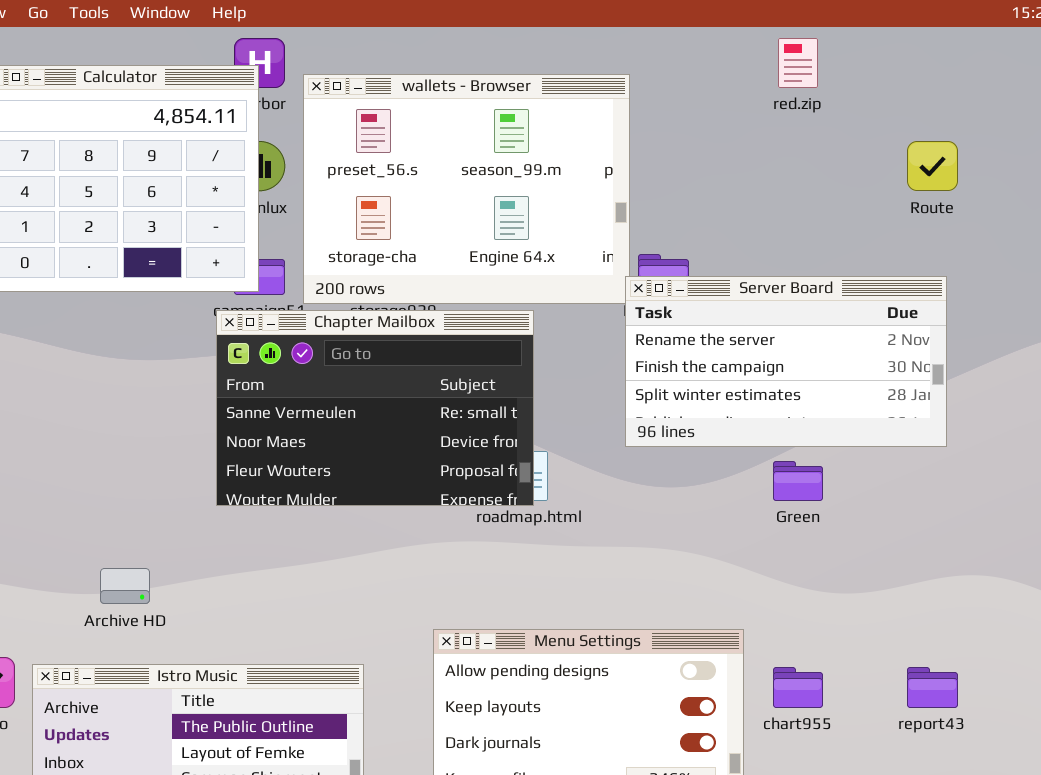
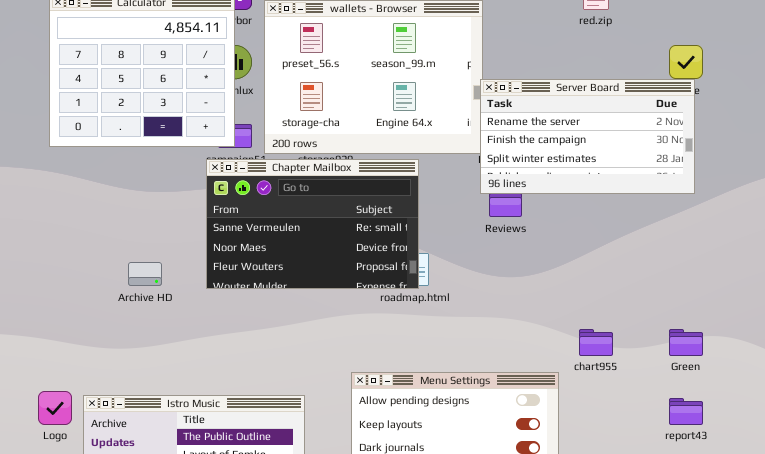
Server Board: [625,276,947,447] -> [480,79,695,194], moved
Green: [773,461,823,501] -> [669,329,703,356], moved
Archive HD: [100,568,150,604] -> [128,262,162,286], moved
chart955: [773,667,823,708] -> [579,329,613,356], moved

